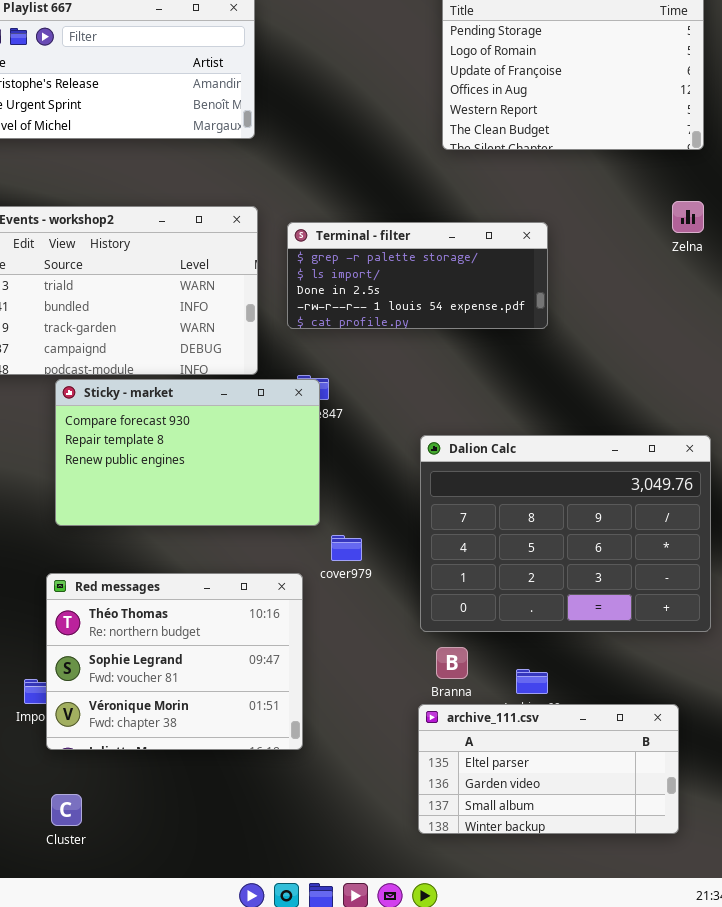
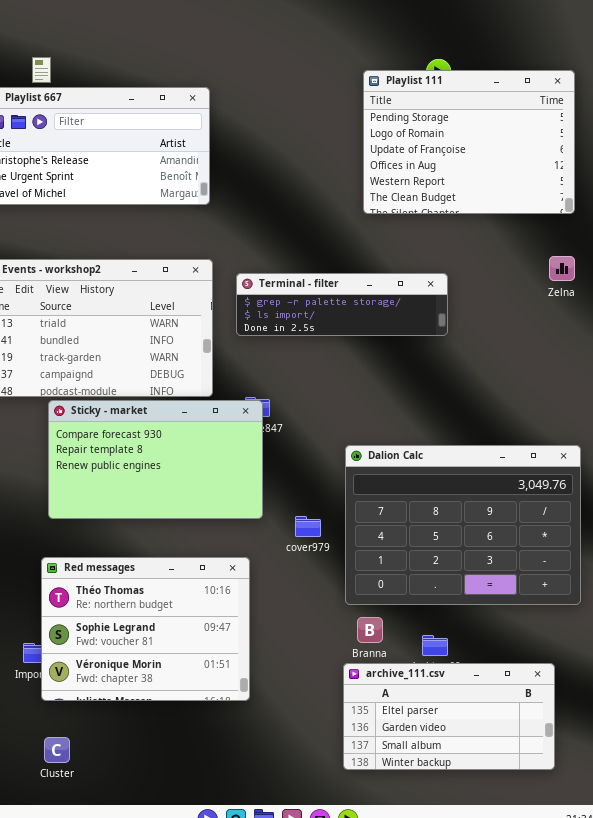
Terminal - filter: [287,222,548,329] -> [236,273,448,336], resized
cover979: [331,535,362,561] -> [295,516,321,537], moved

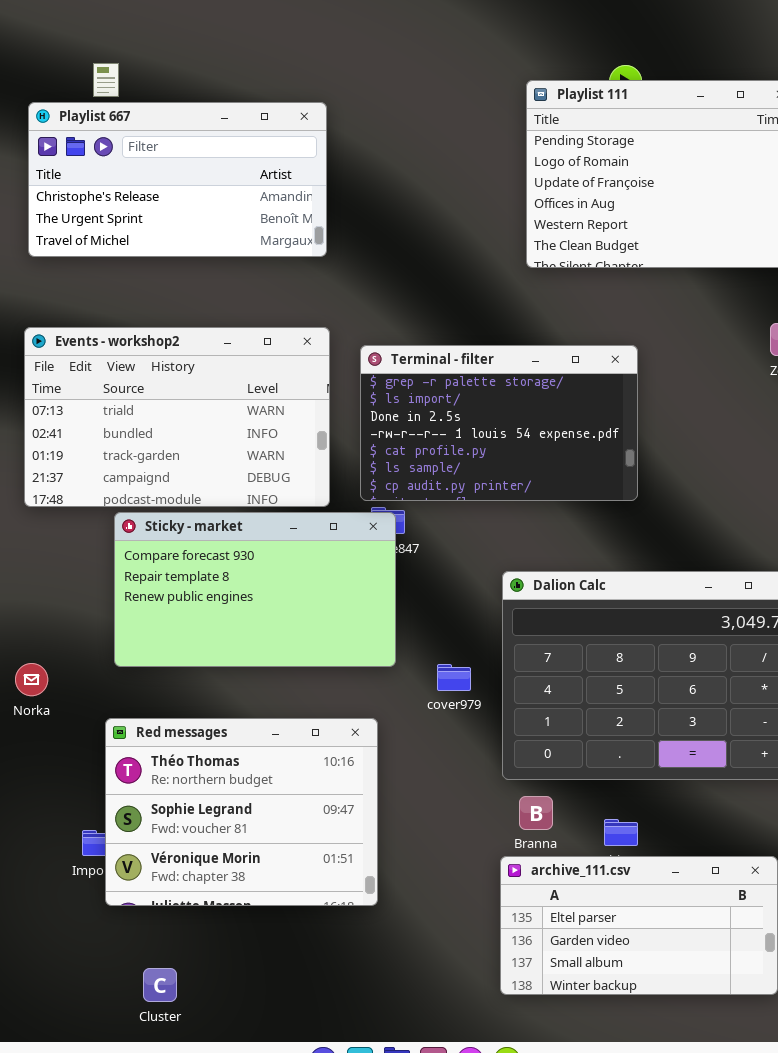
Terminal - filter: [236,273,448,336] -> [360,345,638,501], resized
Cluster: [44,737,70,763] -> [143,968,177,1002], moved

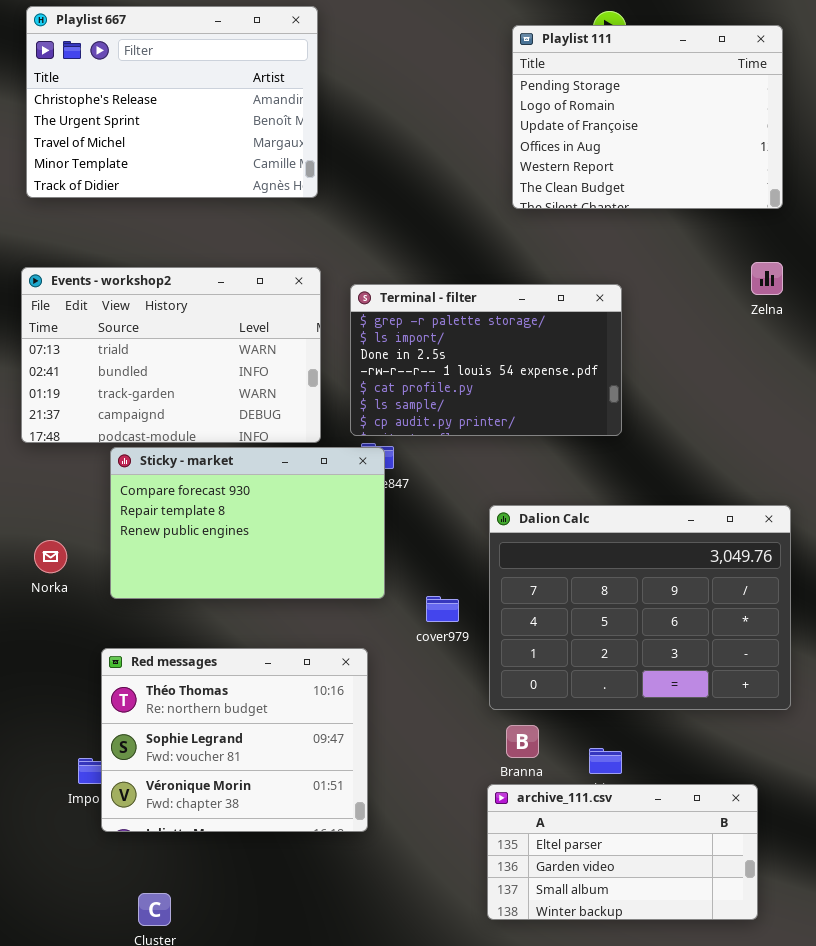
Playlist 667: [28,102,327,257] -> [26,6,318,198], resized
Norka: [15,663,48,696] -> [34,540,67,573], moved

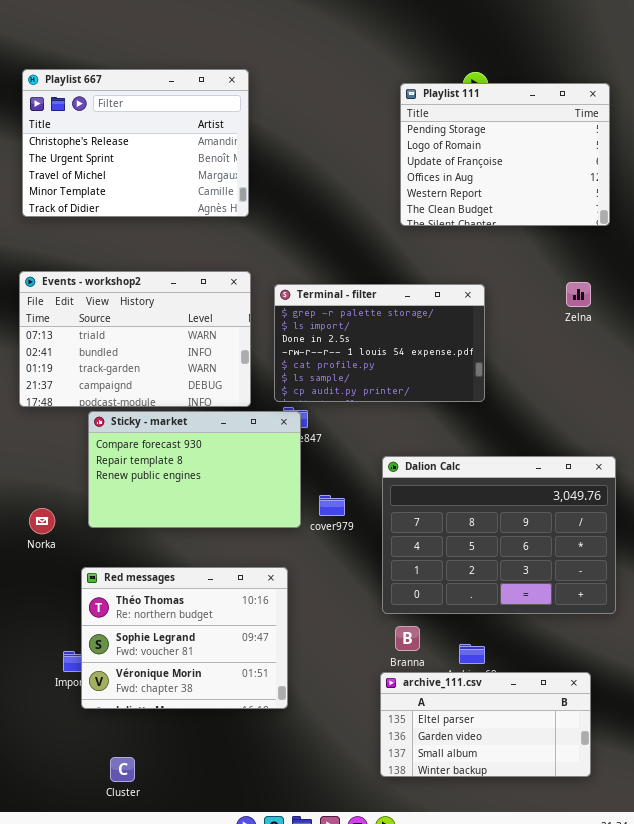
Zelna: [751,262,783,295] -> [566,282,591,307], moved
Norka: [34,540,67,573] -> [29,508,55,534], moved
cover979: [426,596,459,622] -> [319,495,345,516], moved

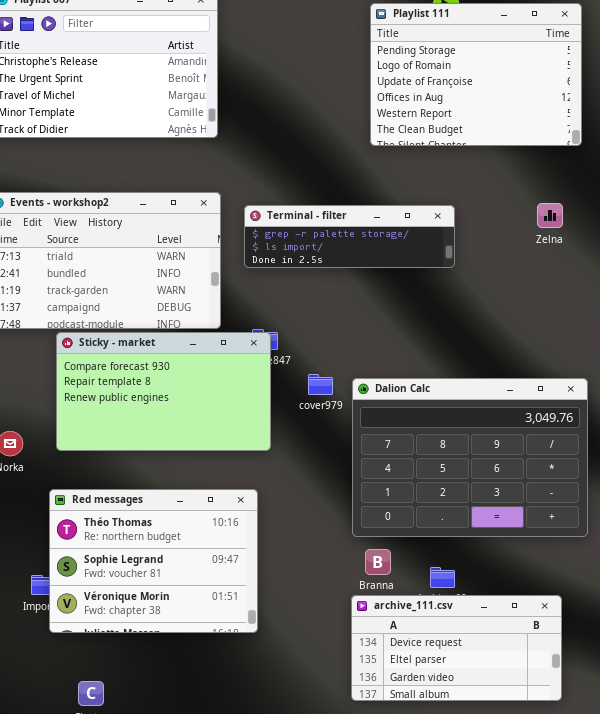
Terminal - filter: [274,284,485,402] -> [244,205,455,268], resized
cover979: [319,495,345,516] -> [308,374,333,395], moved
archive_111.csv: [380,672,591,777] -> [351,595,562,701], scrolled up 1 row

